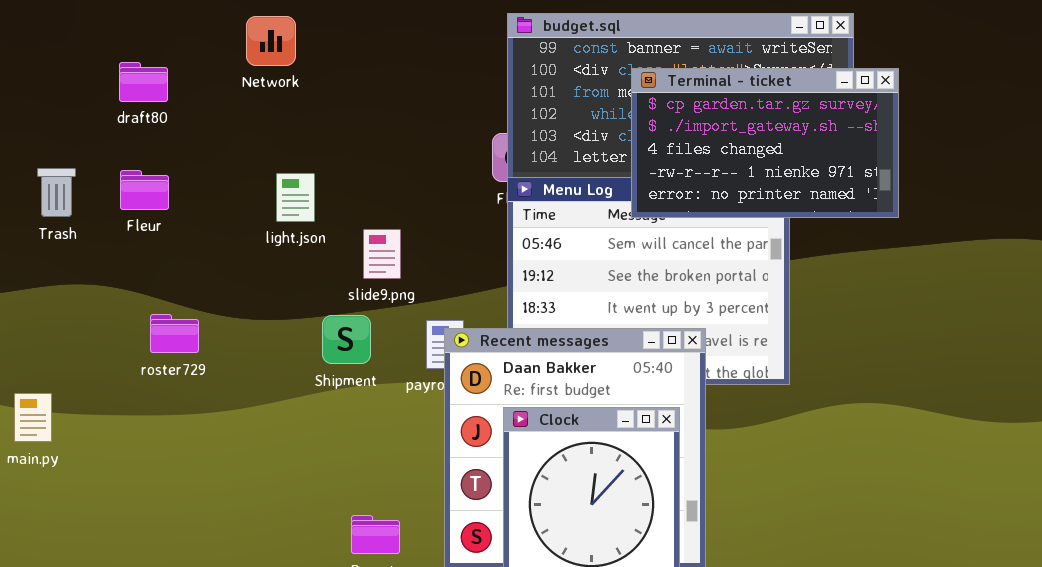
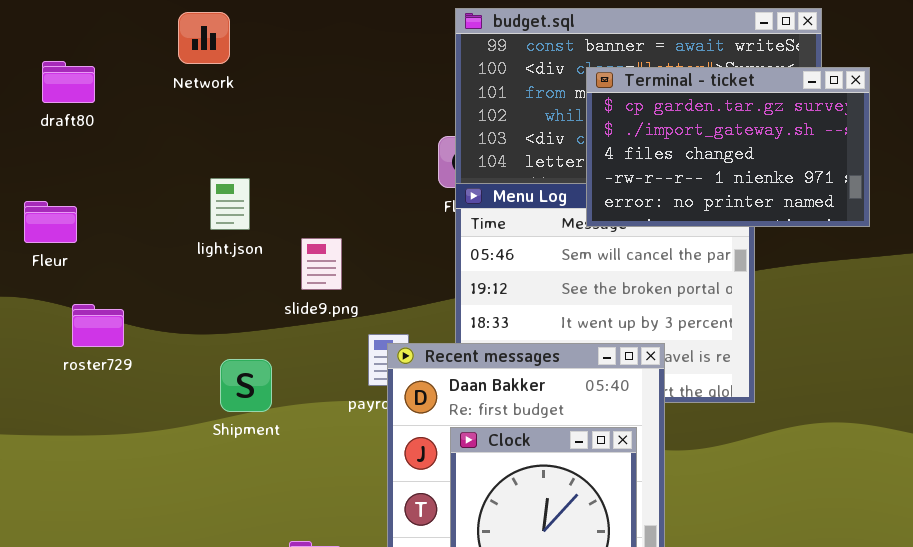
Fleur: [120,170,169,210] -> [24,201,77,243], moved
roster729: [150,314,199,353] -> [72,304,124,347], moved
Shipment: [322,315,371,364] -> [220,359,272,412], moved

